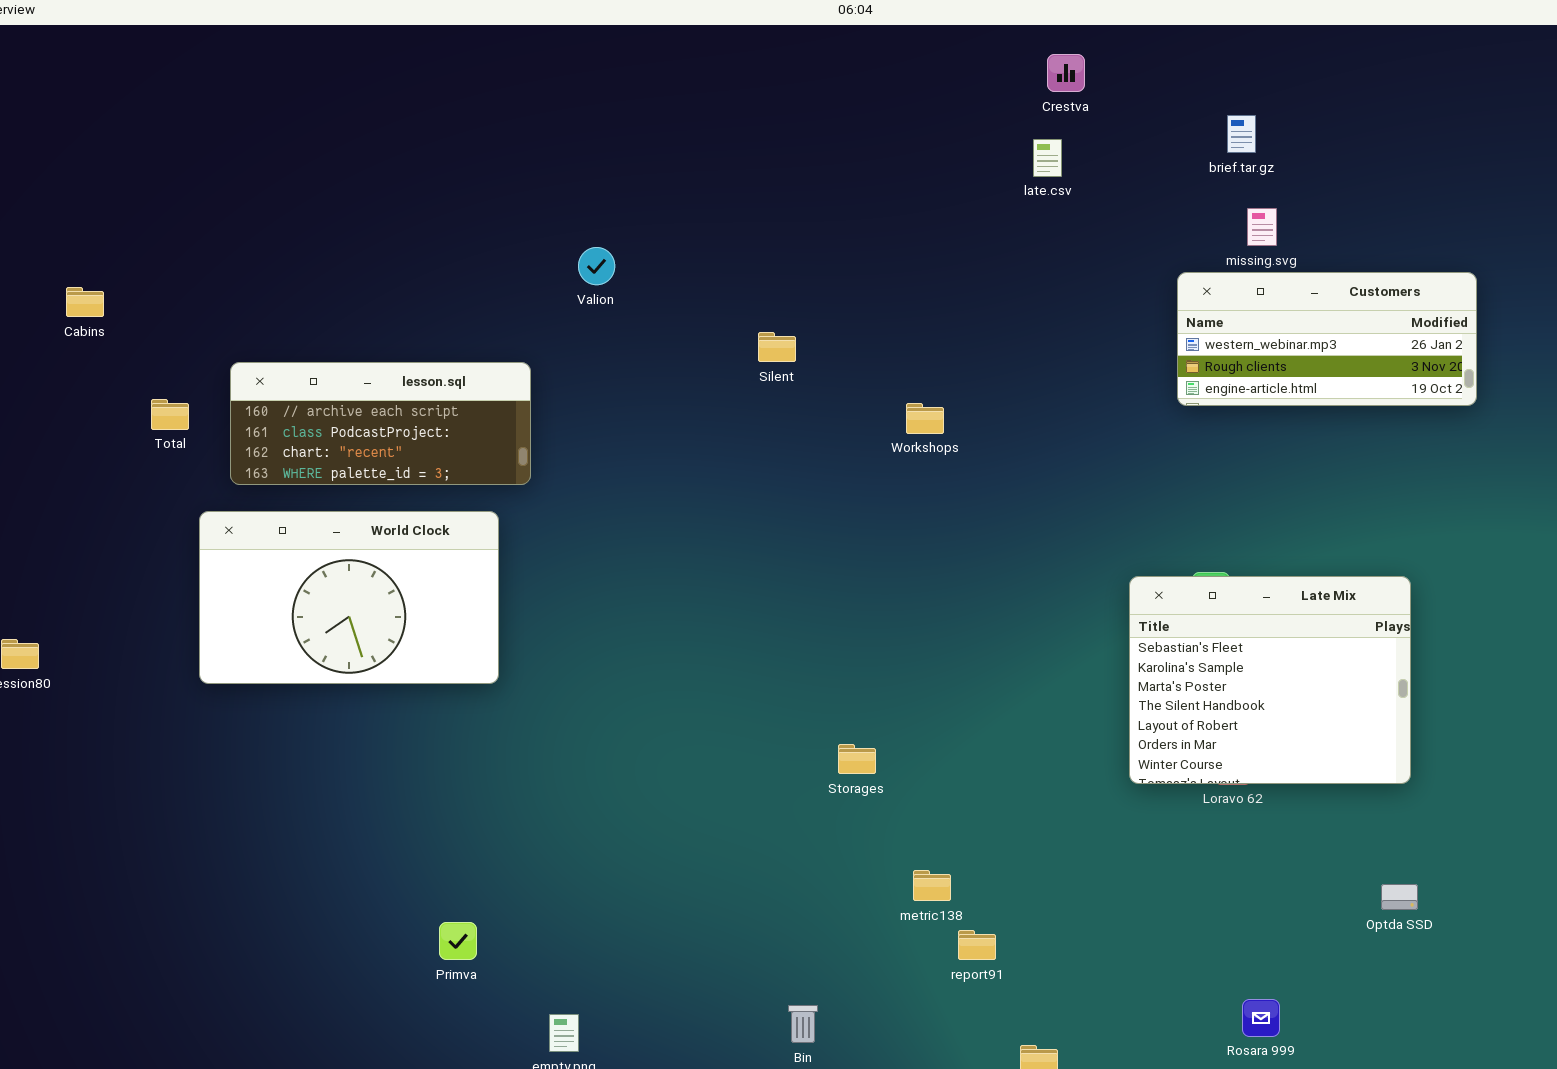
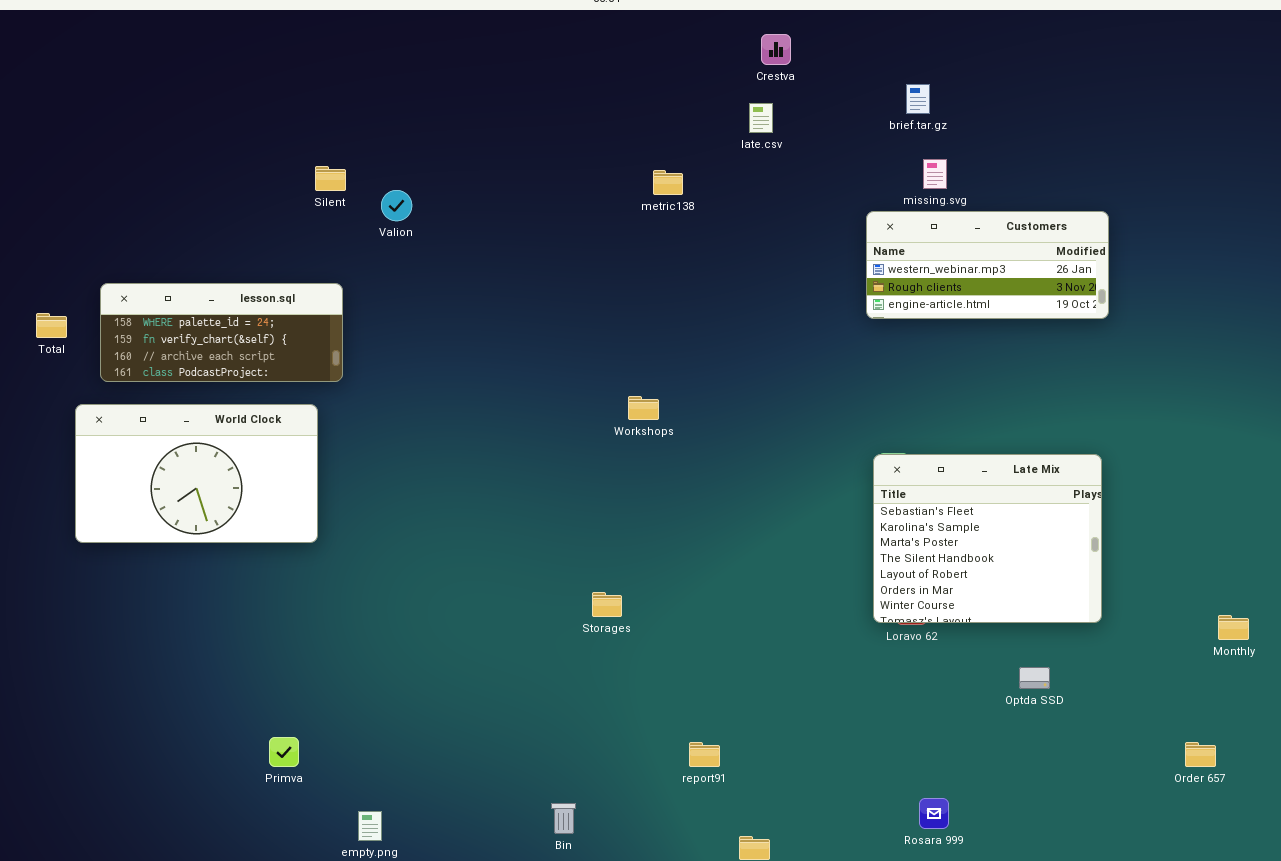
Silent: [758,332,796,362] -> [315,166,346,191], moved
lesson.sql: [230,362,531,485] -> [100,283,343,382], scrolled up 2 rows
Workshops: [906,403,944,434] -> [628,396,659,420], moved
Late Mix: [1129,576,1411,784] -> [873,454,1102,623], moved
metric138: [913,870,951,901] -> [653,170,683,195], moved
Optda SSD: [1381,884,1418,910] -> [1019,667,1050,689], moved

